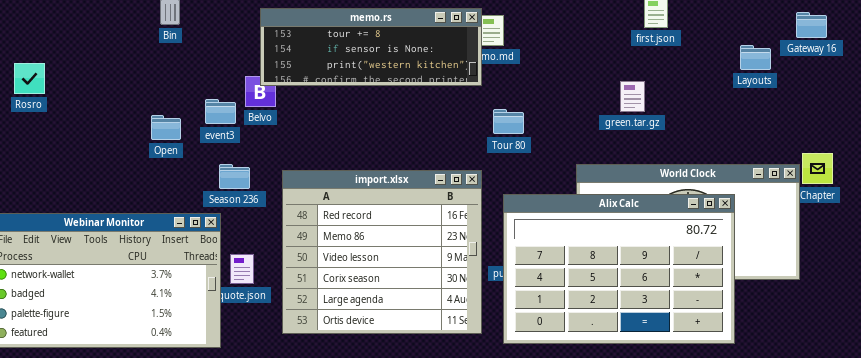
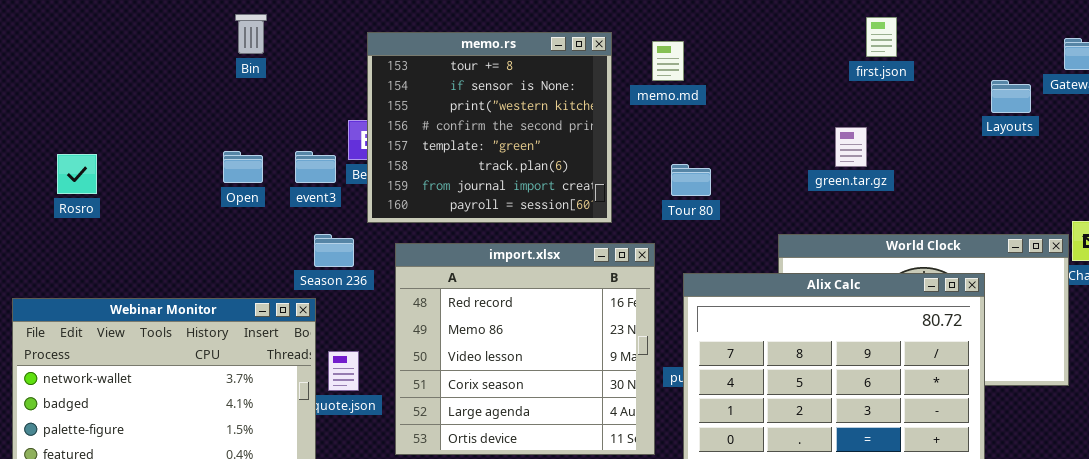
memo.rs: [260,8,482,86] -> [367,32,612,223], resized
Rosro: [14,63,45,94] -> [57,154,97,194], moved
Open: [151,115,181,140] -> [223,151,263,183], moved

